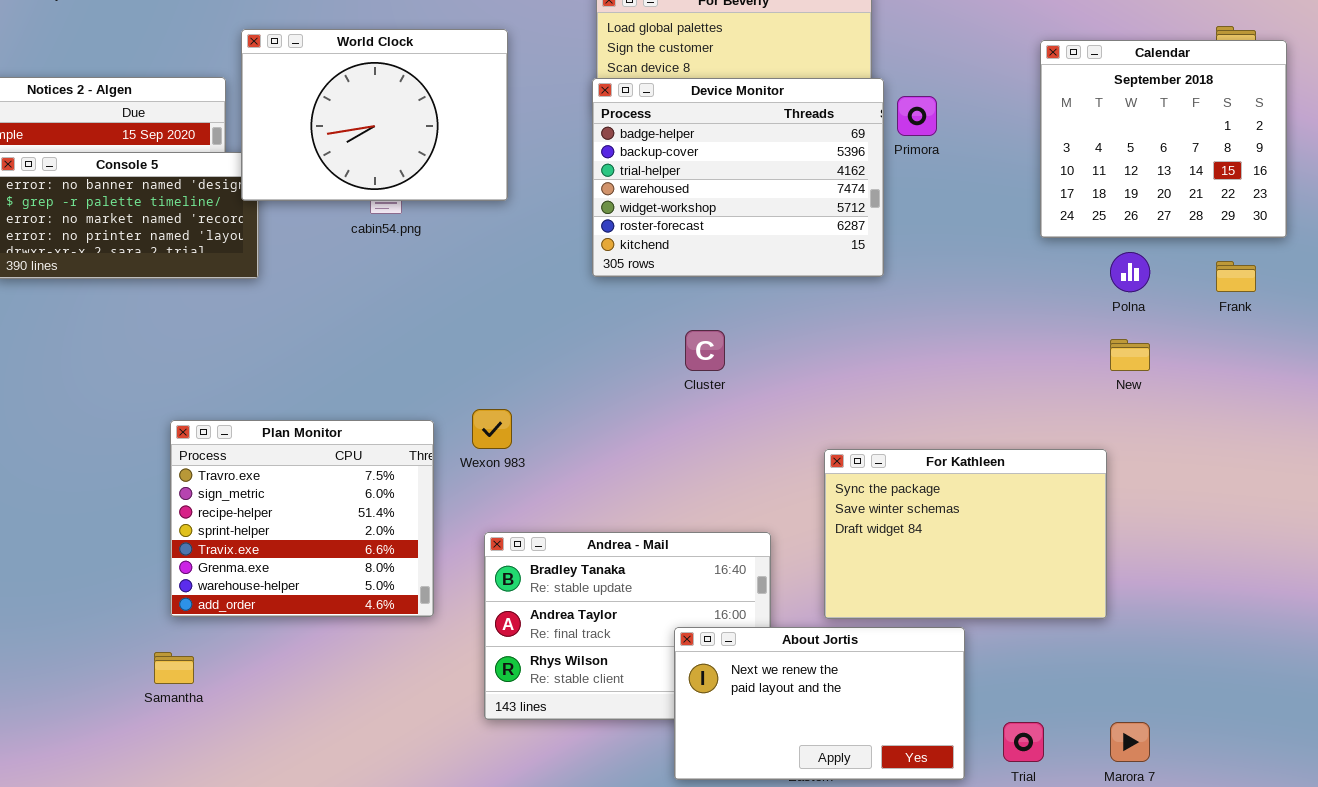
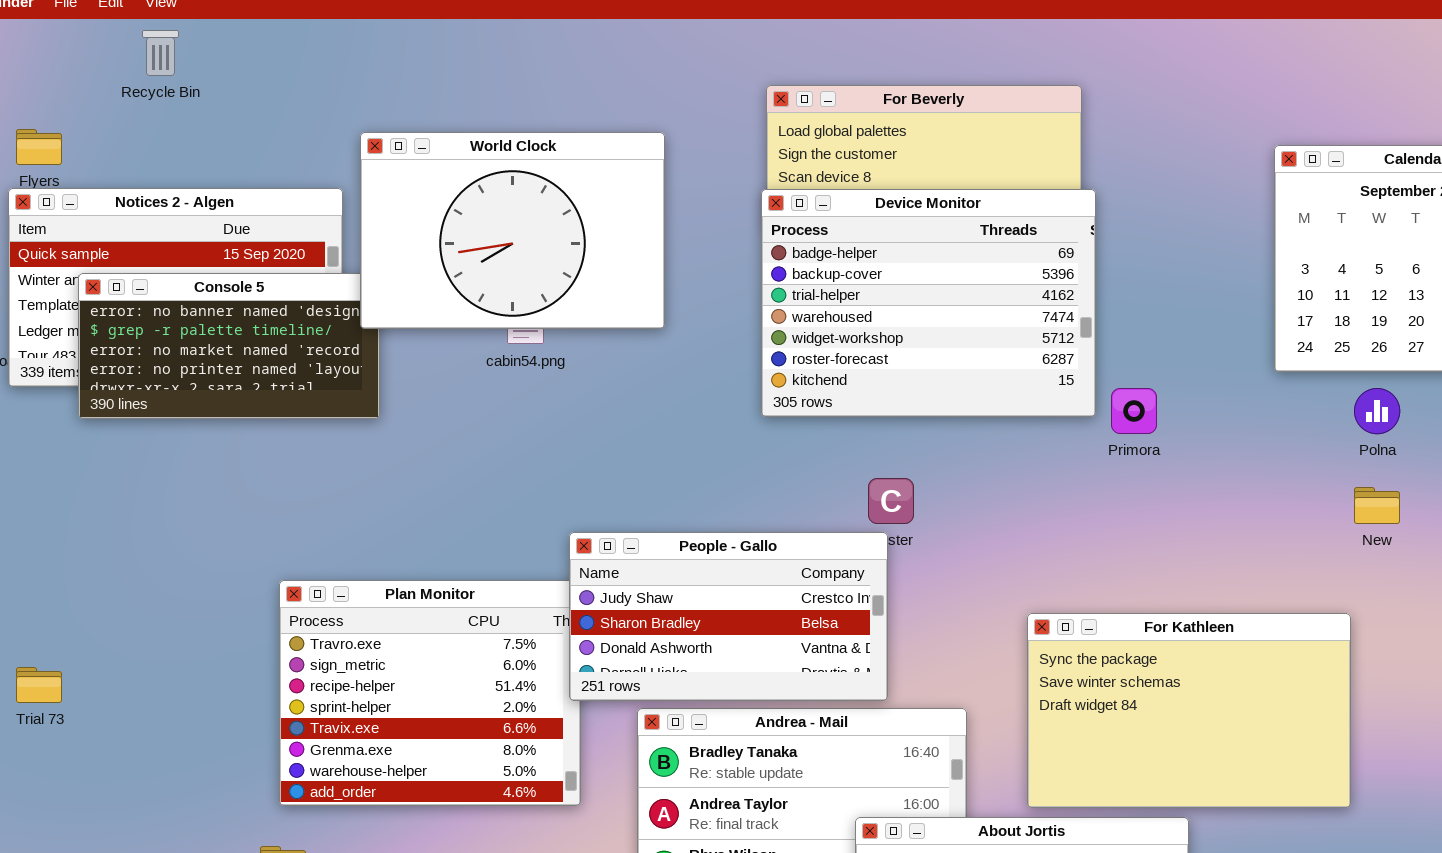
Primora: [897,96,937,136] -> [1111,388,1157,434], moved
People - Gallo: none -> [569,532,888,701], opened

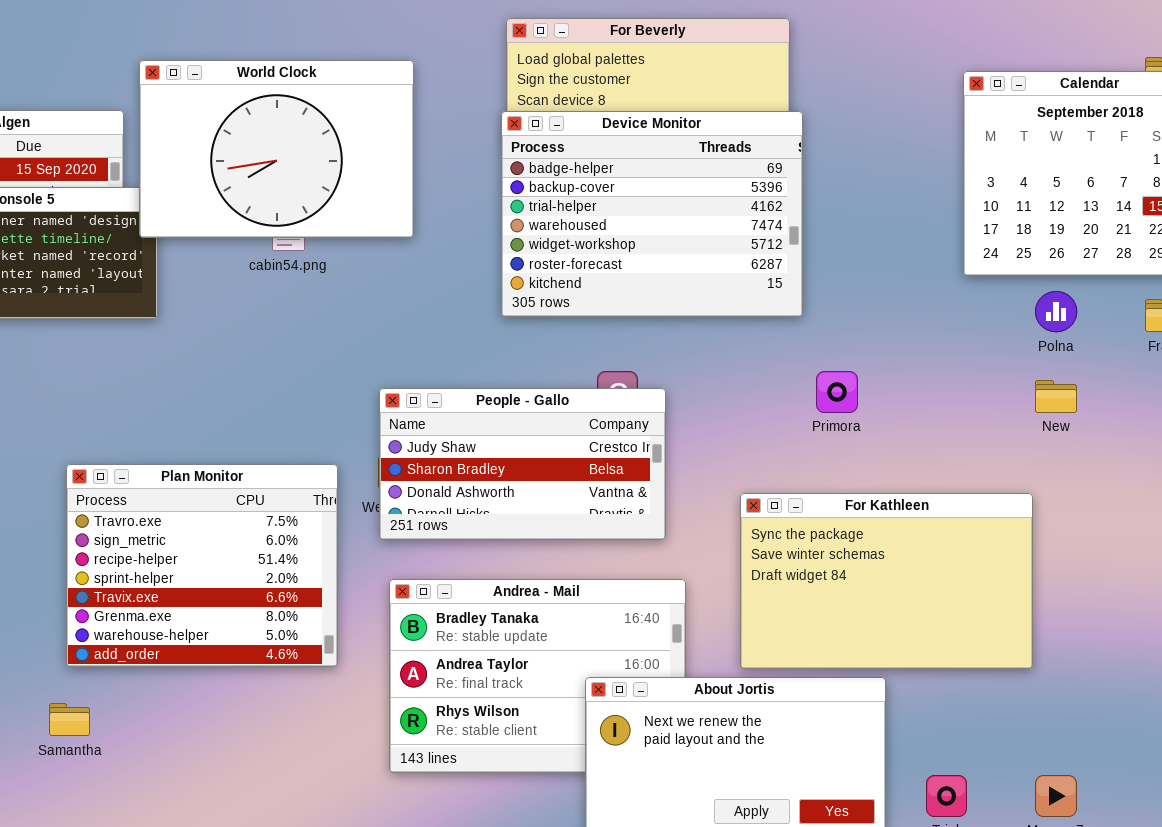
Primora: [1111,388,1157,434] -> [816,371,858,413], moved
People - Gallo: [569,532,888,701] -> [379,388,666,540], moved

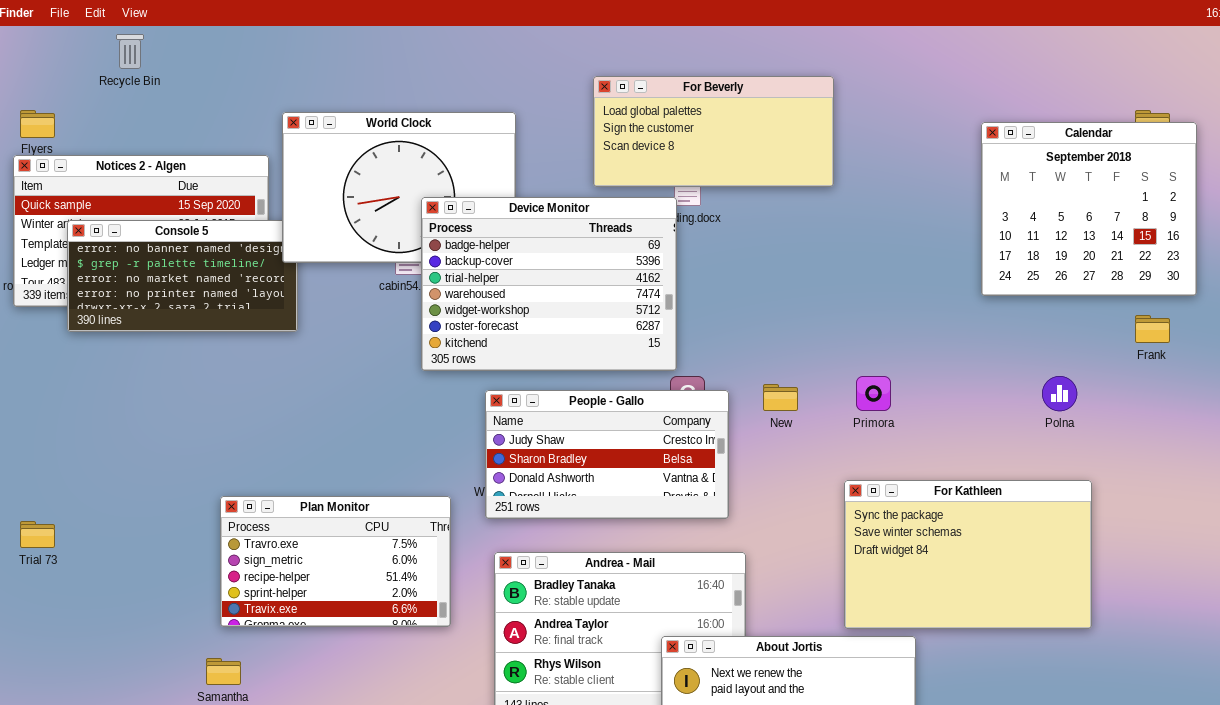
Device Monitor: [501,111,803,317] -> [421,197,677,371], moved
Polna: [1035,291,1077,332] -> [1042,376,1077,411], moved
New: [1035,380,1077,413] -> [763,384,798,411], moved
Plan Monitor: [66,464,338,667] -> [220,496,451,627], resized
For Kathleen: [740,493,1033,669] -> [844,480,1092,629], moved

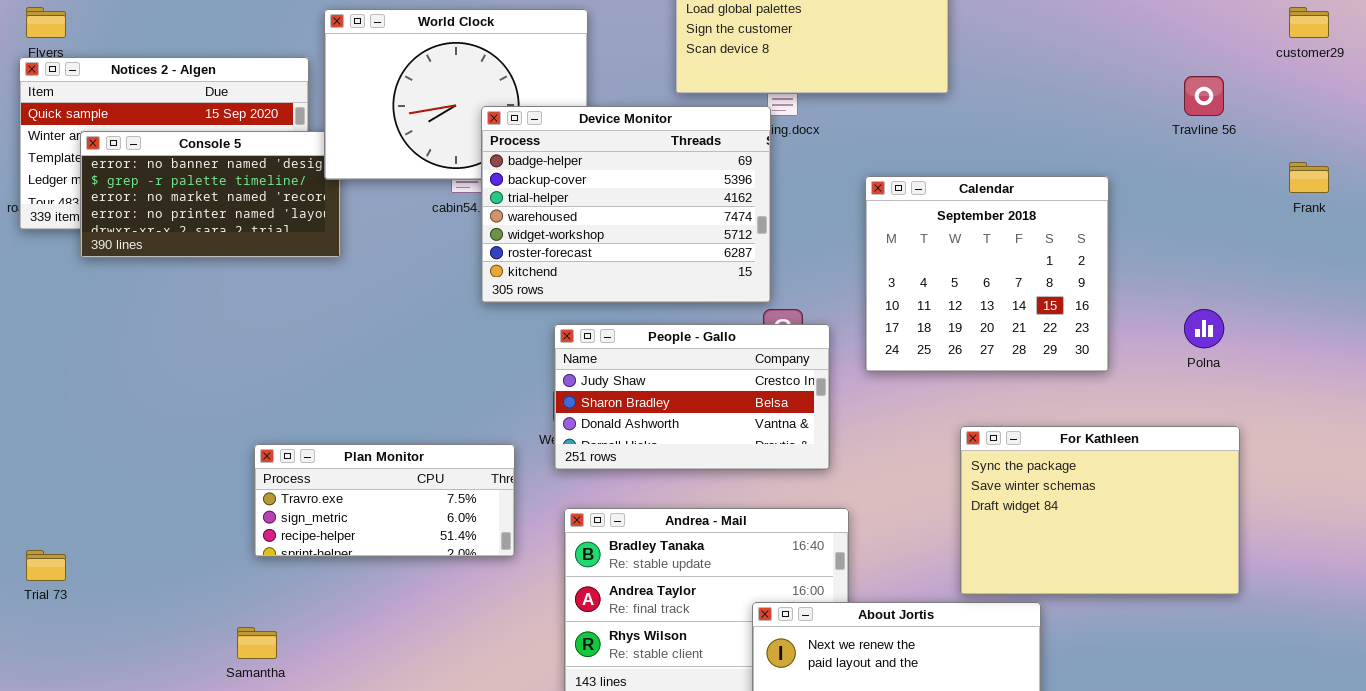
Calendar: [981,122,1197,296] -> [865,176,1109,372], moved
Frank: [1135,315,1170,343] -> [1289,162,1329,193], moved
Plan Monitor: [220,496,451,627] -> [254,444,515,557], resized
Trial 73: [20,521,55,548] -> [26,550,66,581], moved

